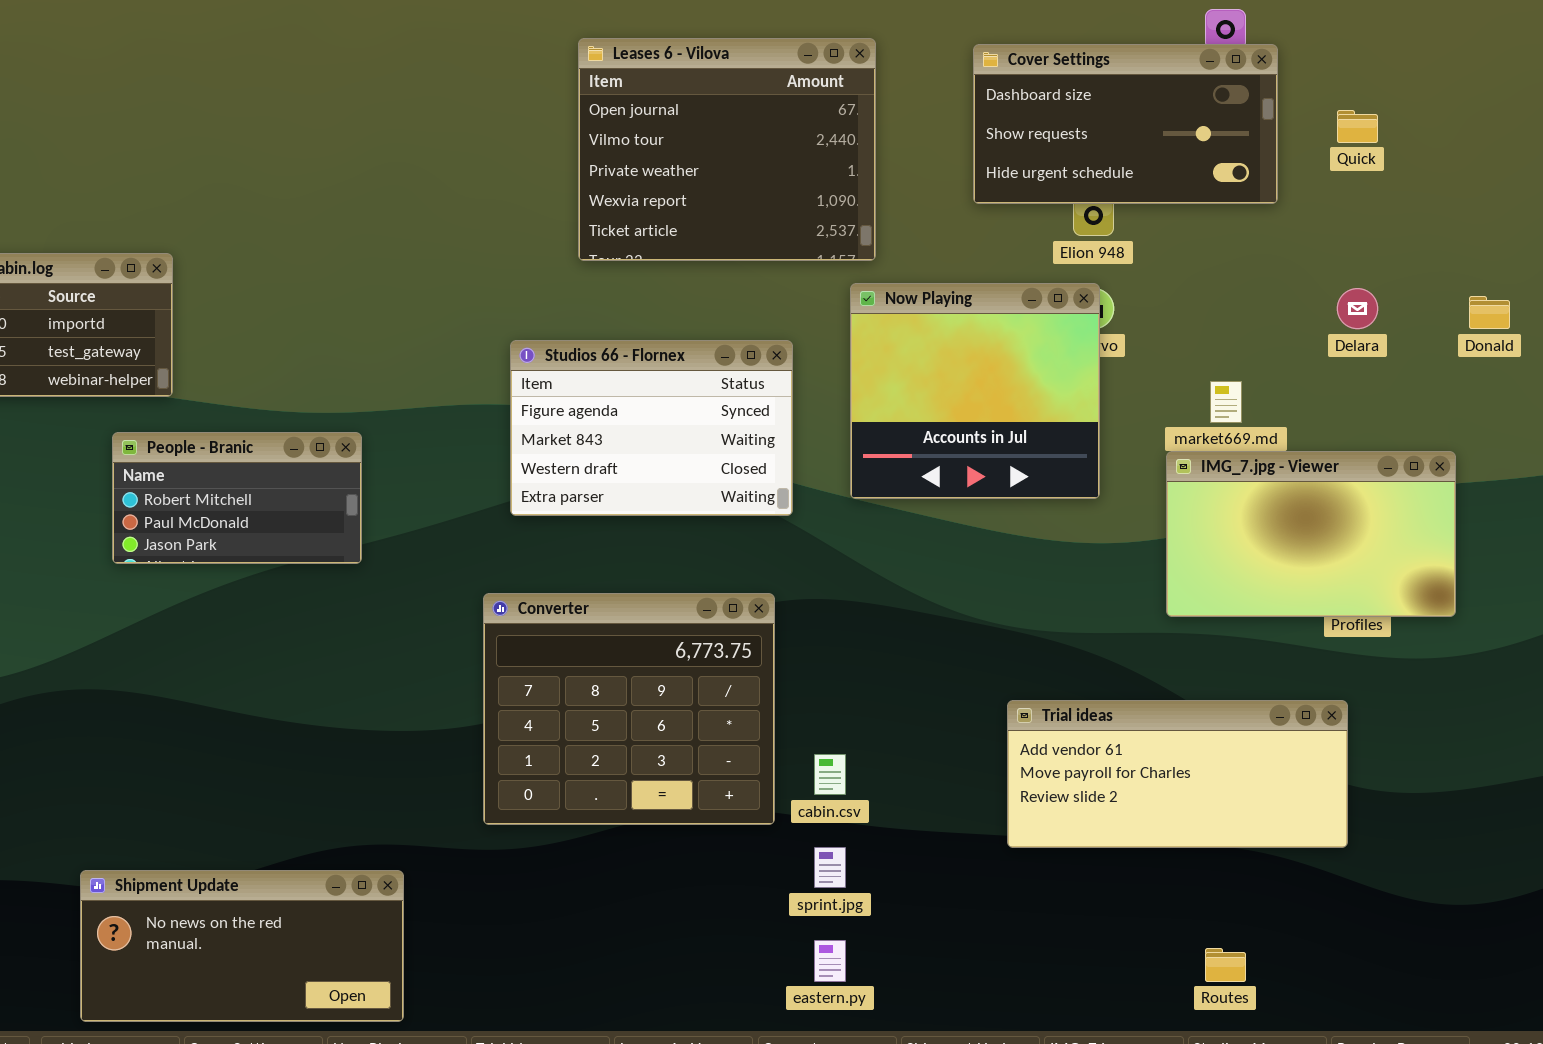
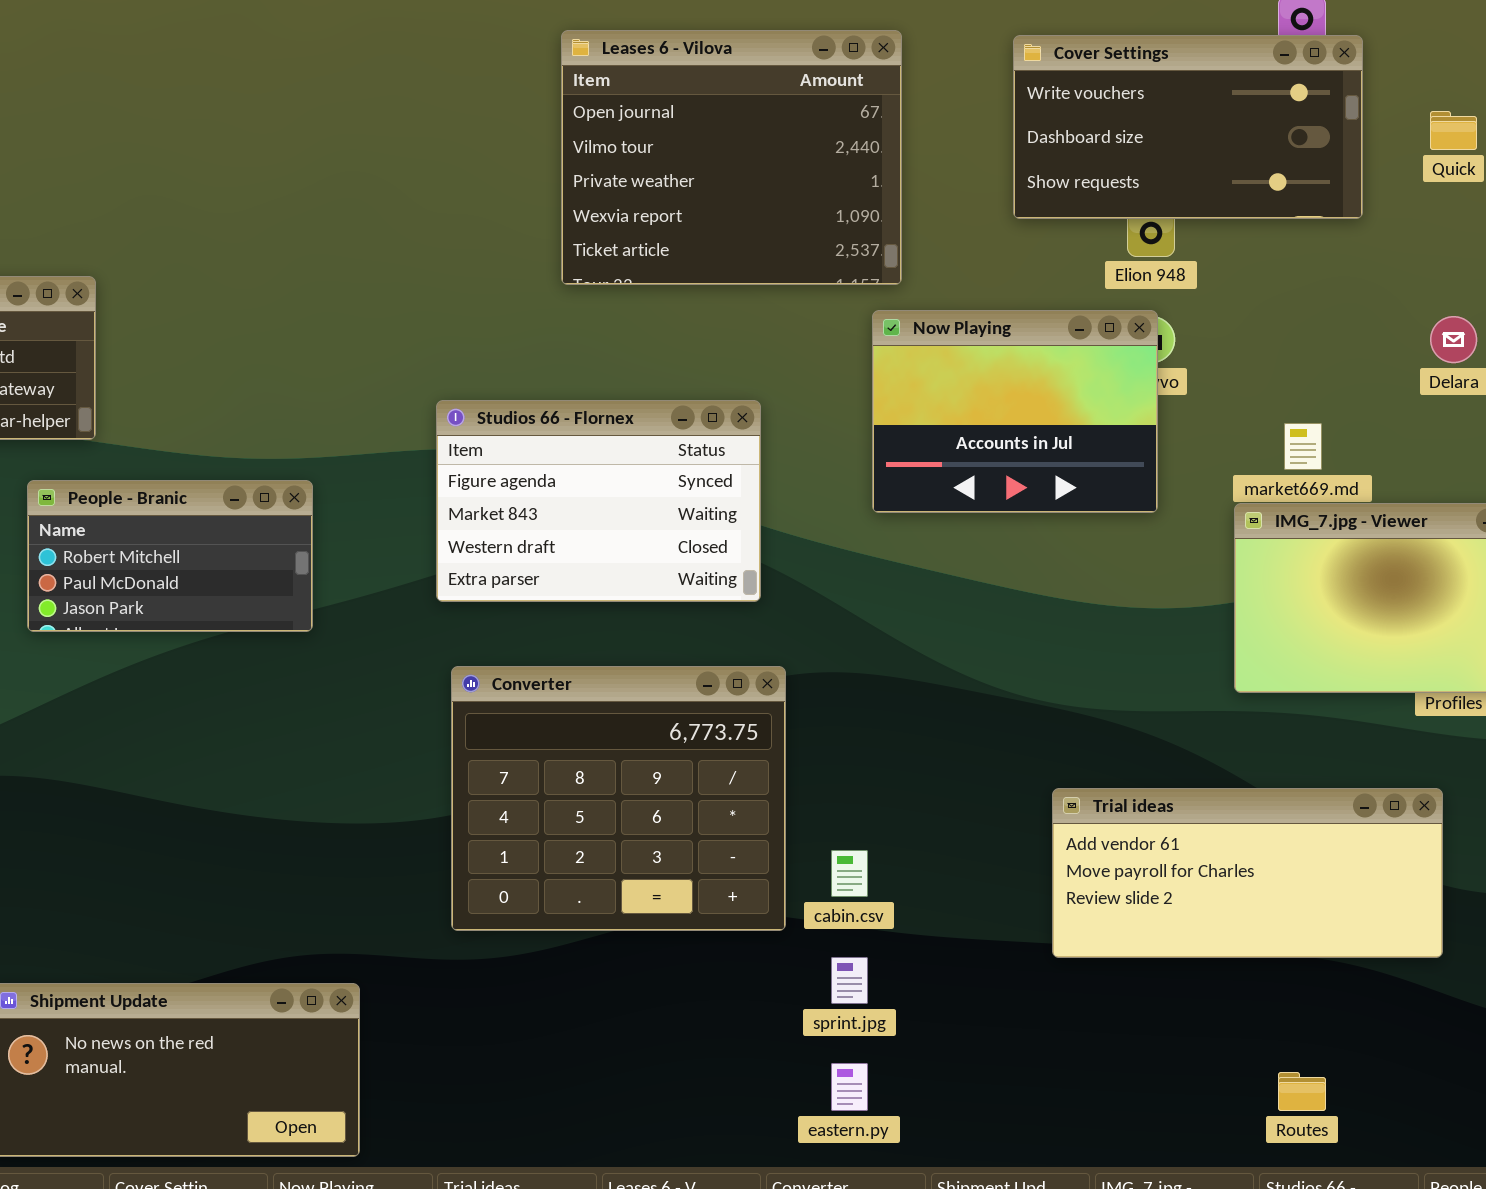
Cover Settings: [973,44,1278,204] -> [1013,35,1363,219], scrolled up 1 row
Now Playing: [850,283,1100,499] -> [872,310,1158,513], resized
Studios 66 - Flornex: [510,340,793,516] -> [436,400,761,602], moved

